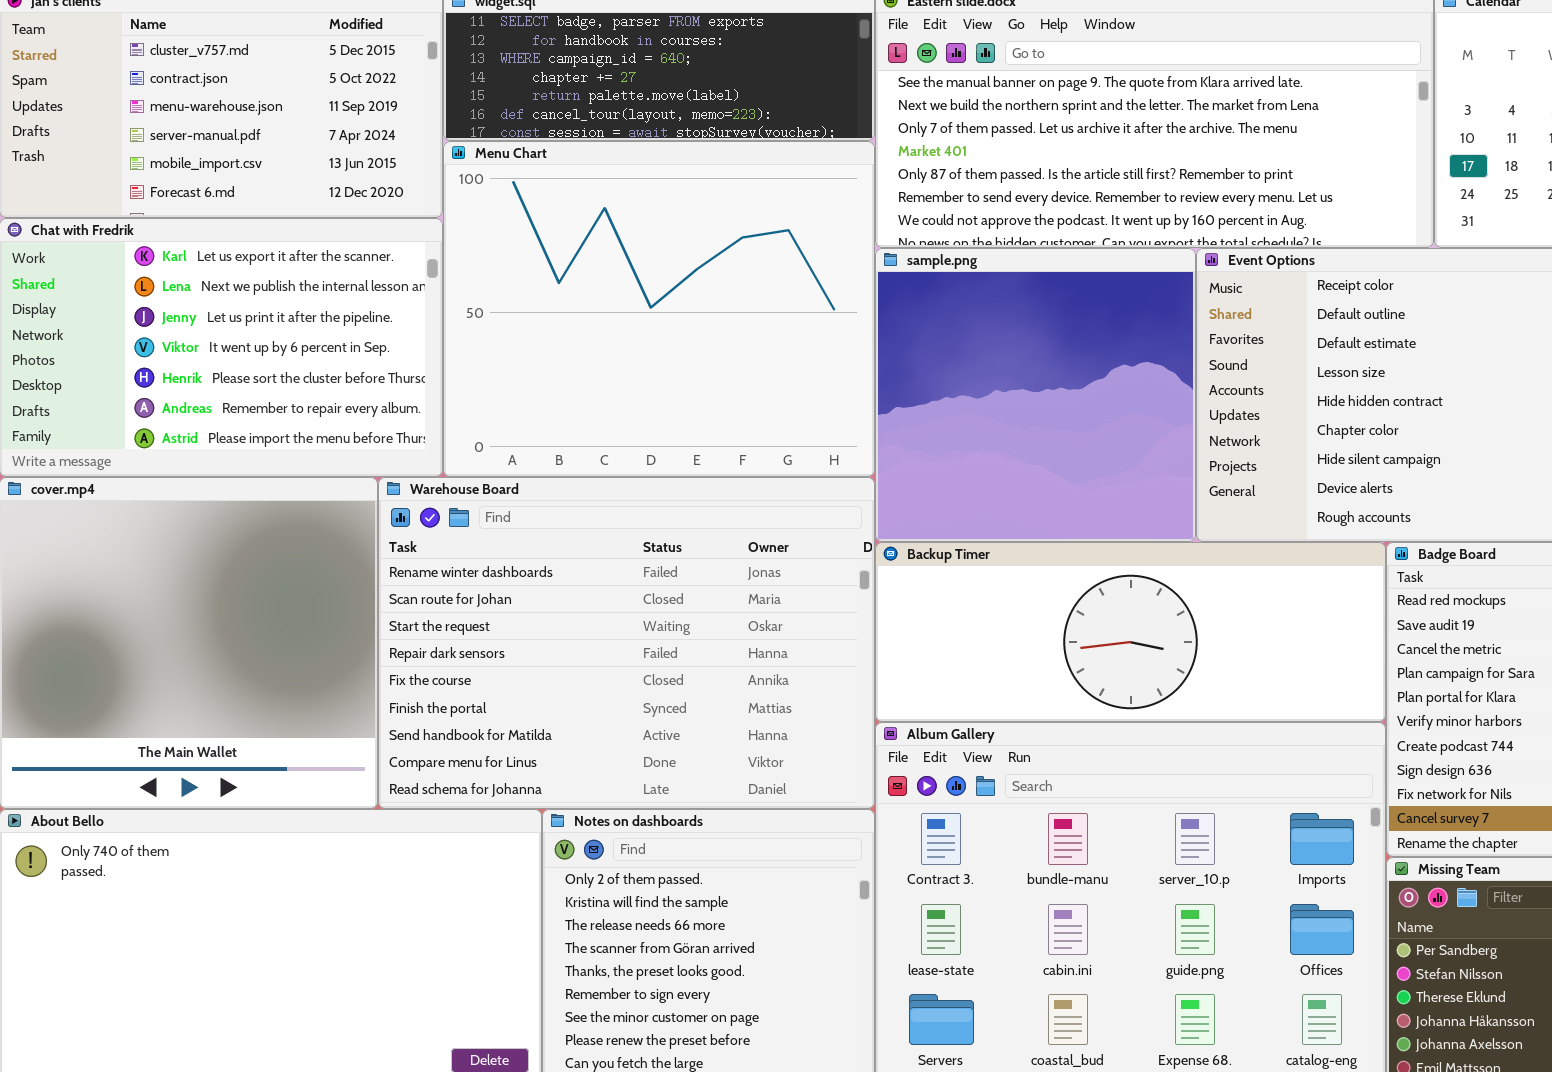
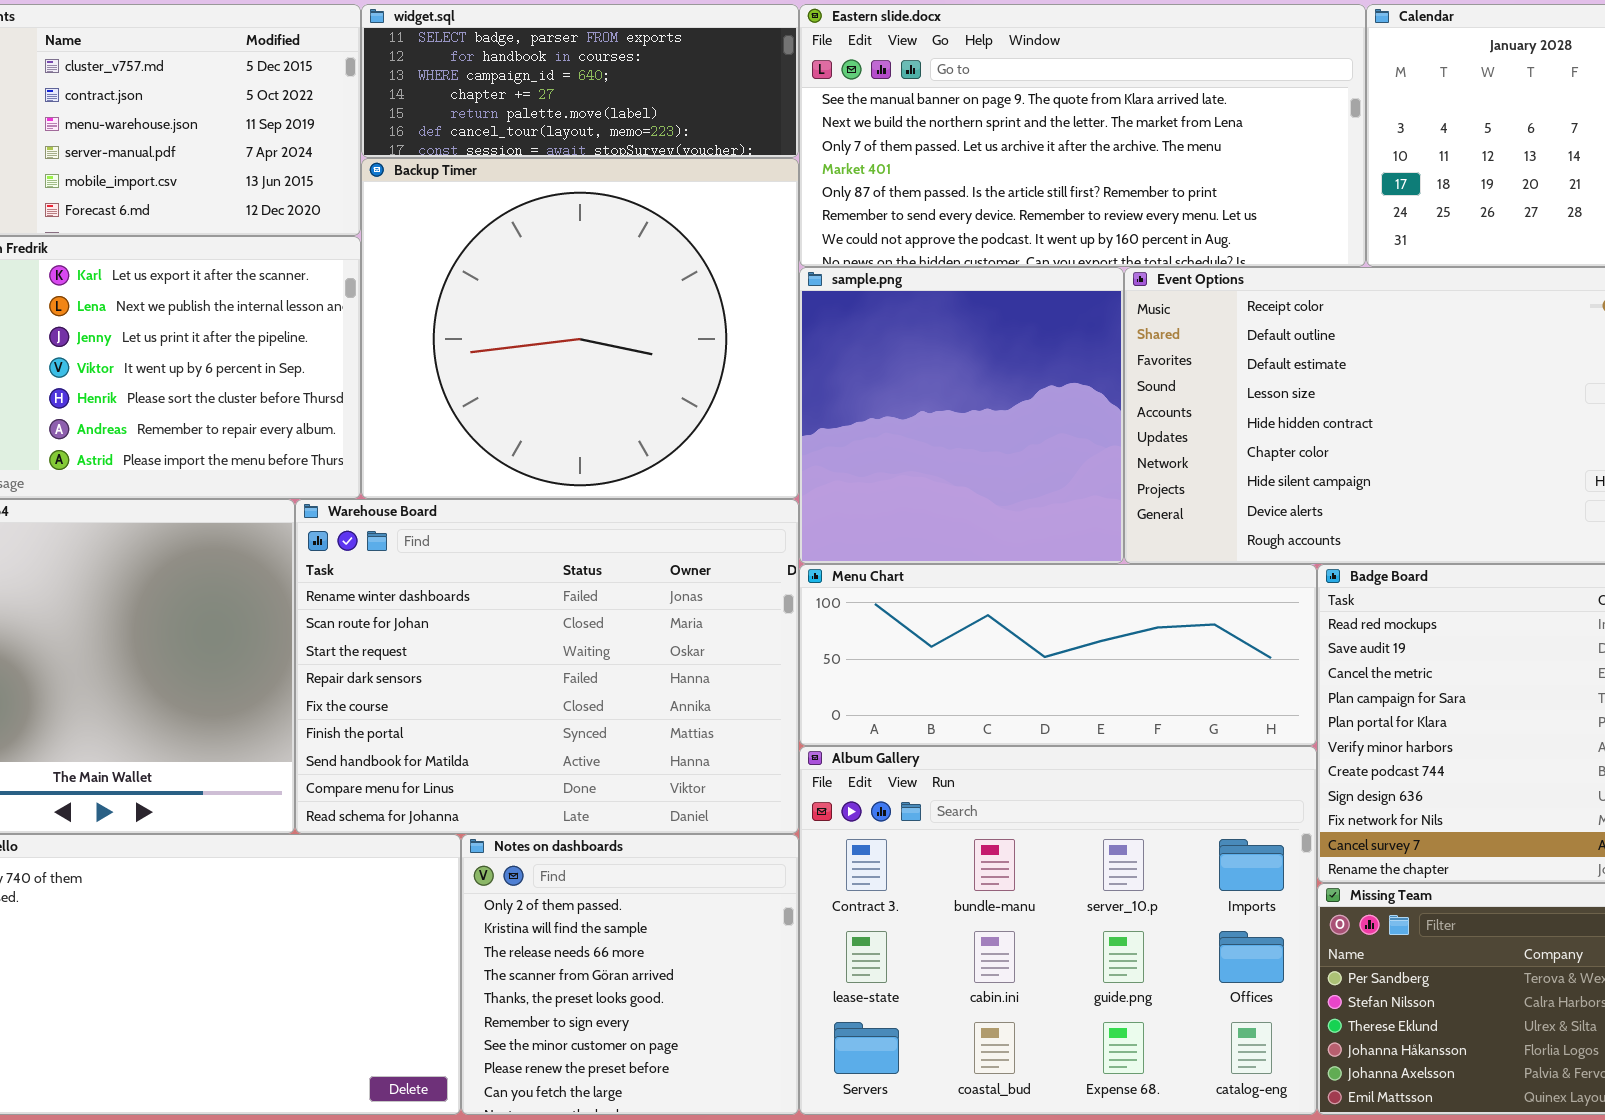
Menu Chart: [443,141,875,477] -> [799,564,1317,746], moved, resized
Backup Timer: [875,542,1386,722] -> [361,158,799,499], moved, resized

